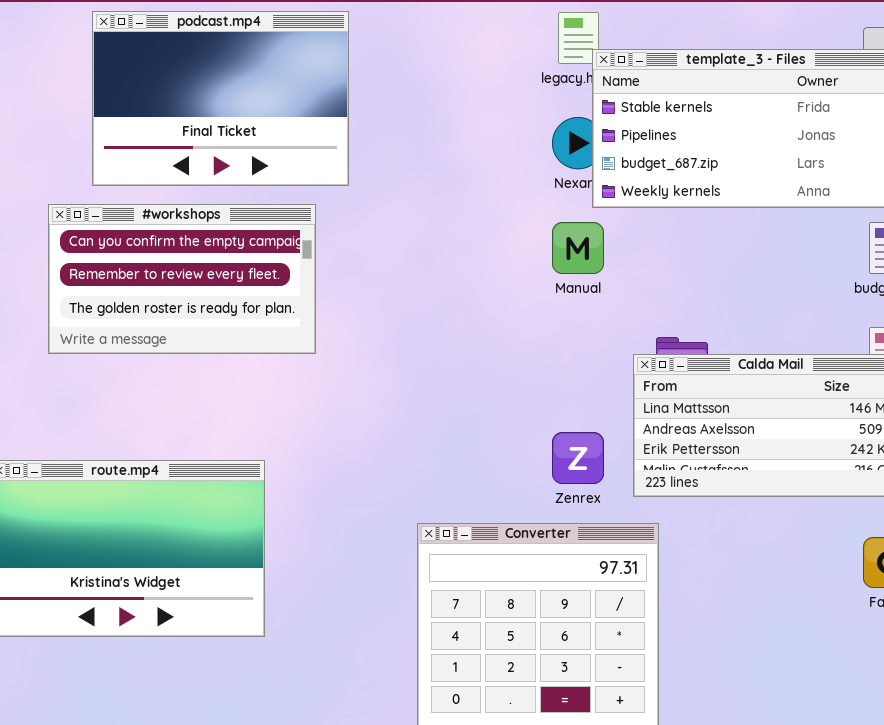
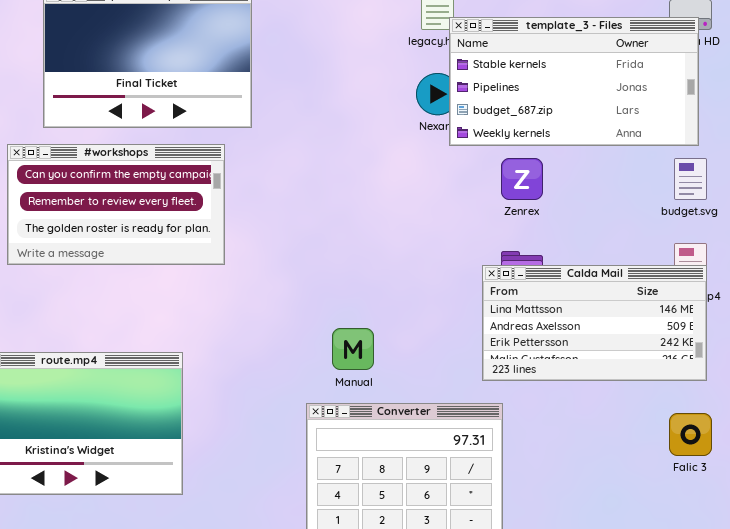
Manual: [552,222,604,274] -> [332,328,374,370], moved
Zenrex: [552,432,604,484] -> [501,158,543,200], moved

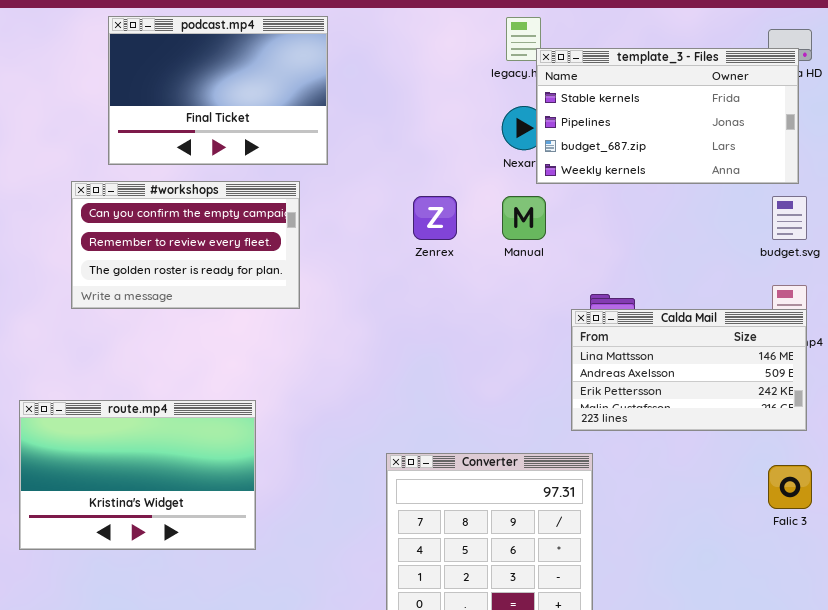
Zenrex: [501,158,543,200] -> [413,196,457,240], moved
Manual: [332,328,374,370] -> [502,196,546,240], moved

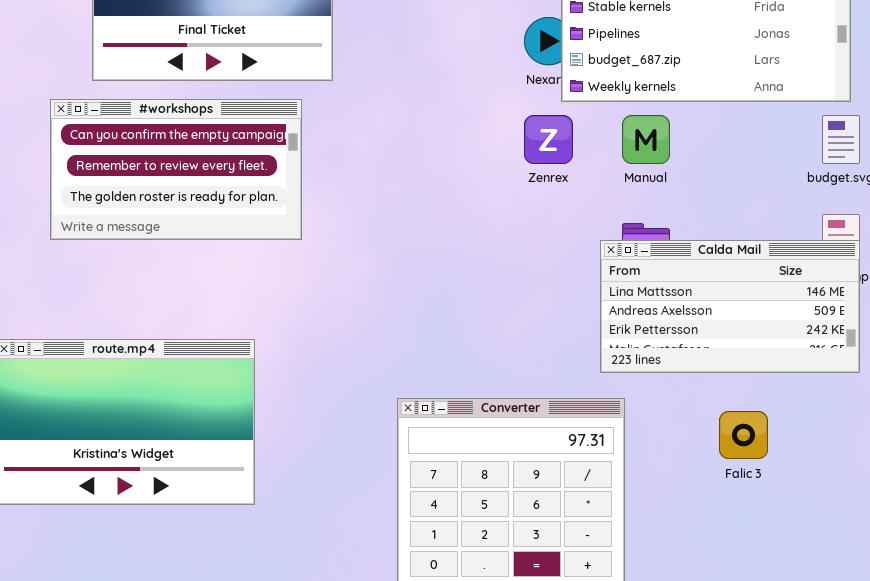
Zenrex: [413,196,457,240] -> [524,115,573,164], moved
Manual: [502,196,546,240] -> [622,115,670,164], moved
Falic 3: [768,465,812,509] -> [719,411,768,459], moved

